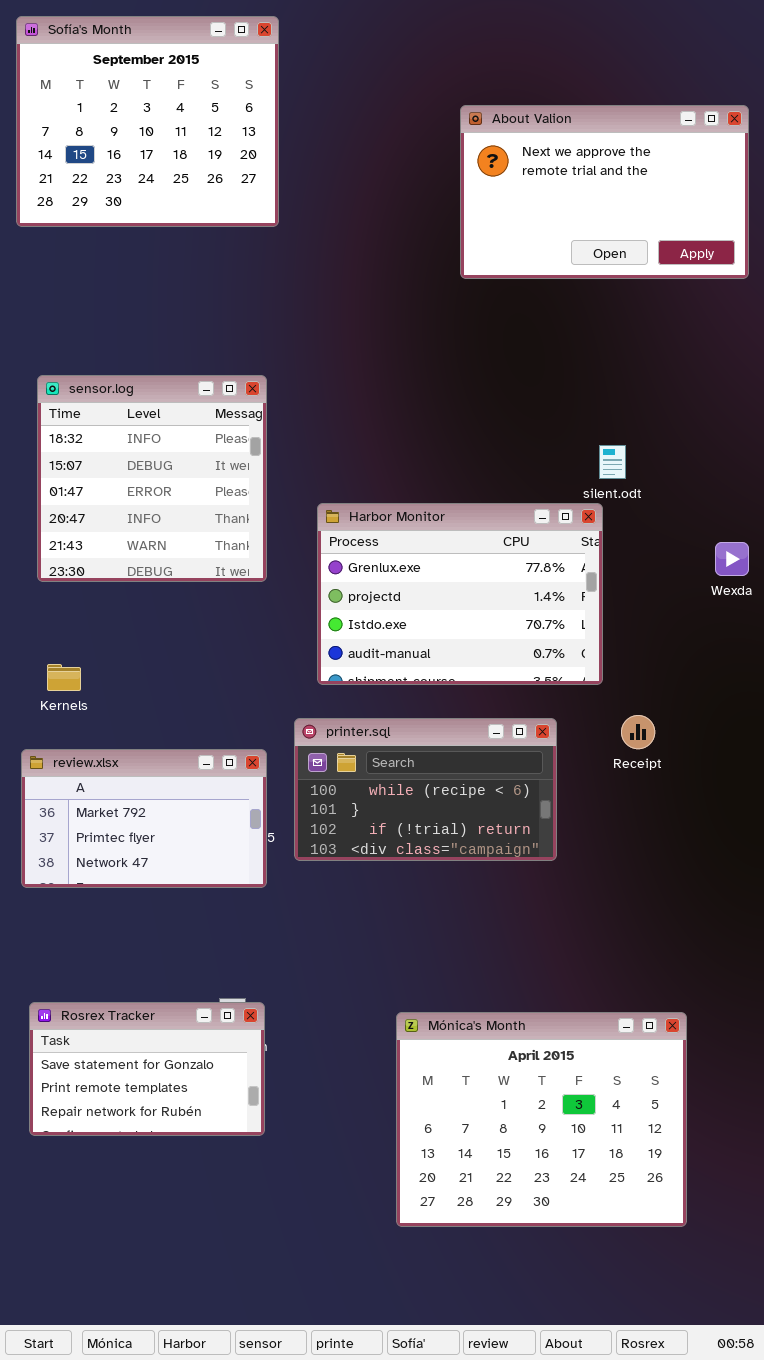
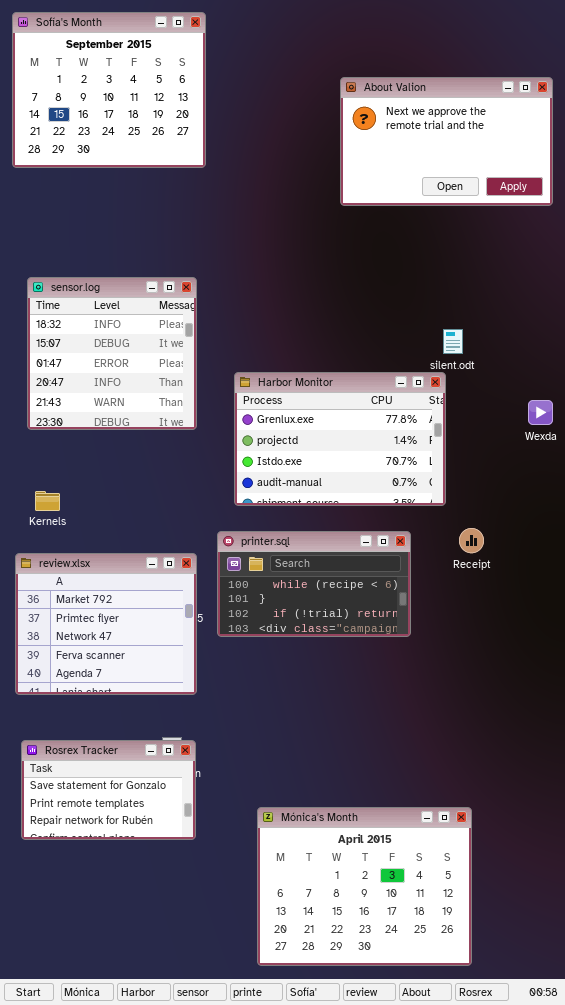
review.xlsx: [21,749,267,888] -> [15,553,197,695], resized
Mónica's Month: [396,1012,687,1227] -> [257,807,472,966], moved

